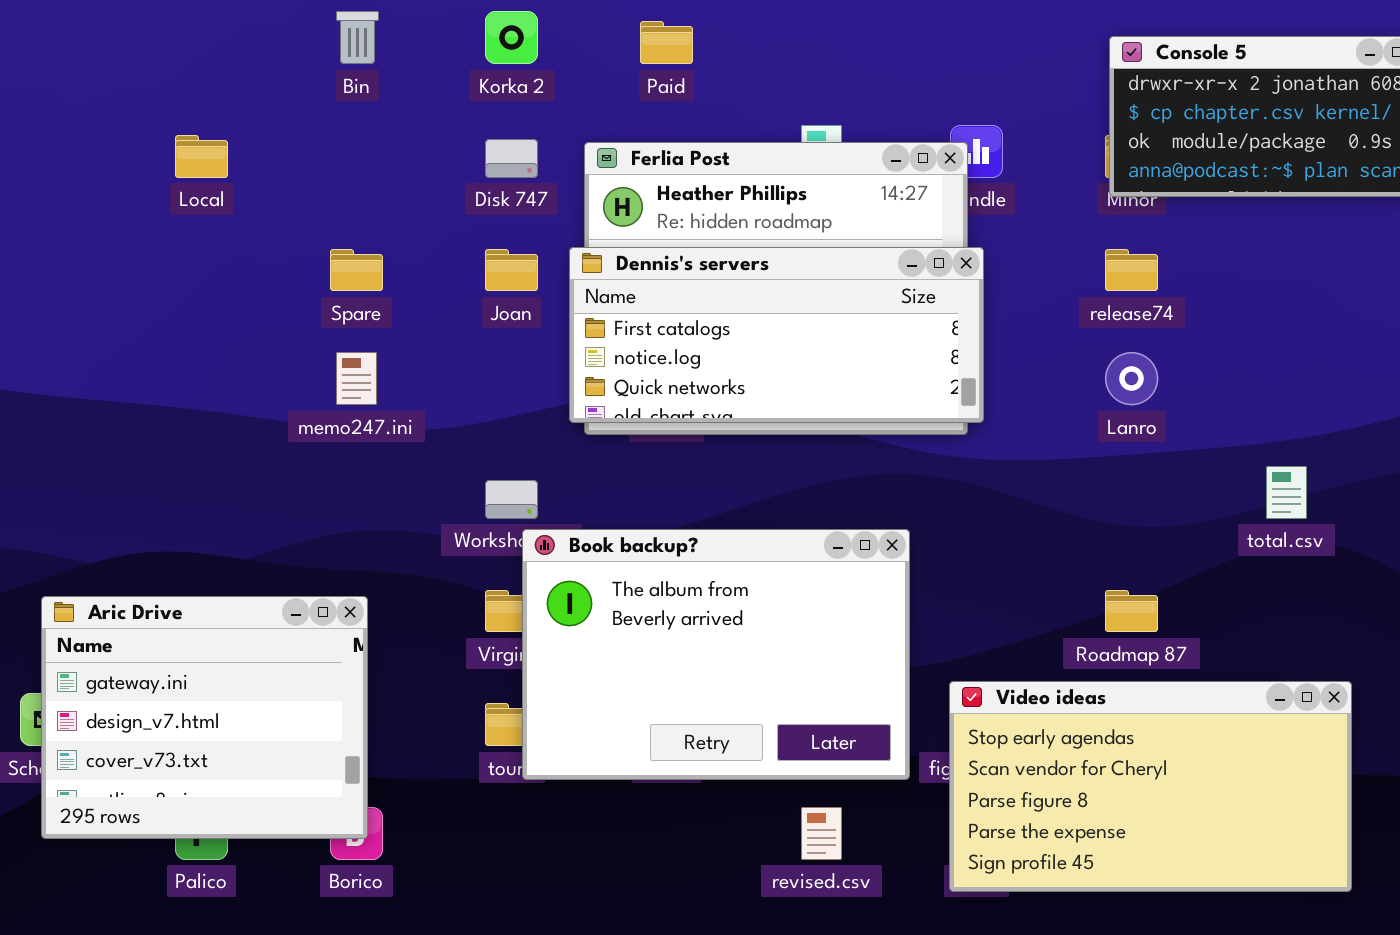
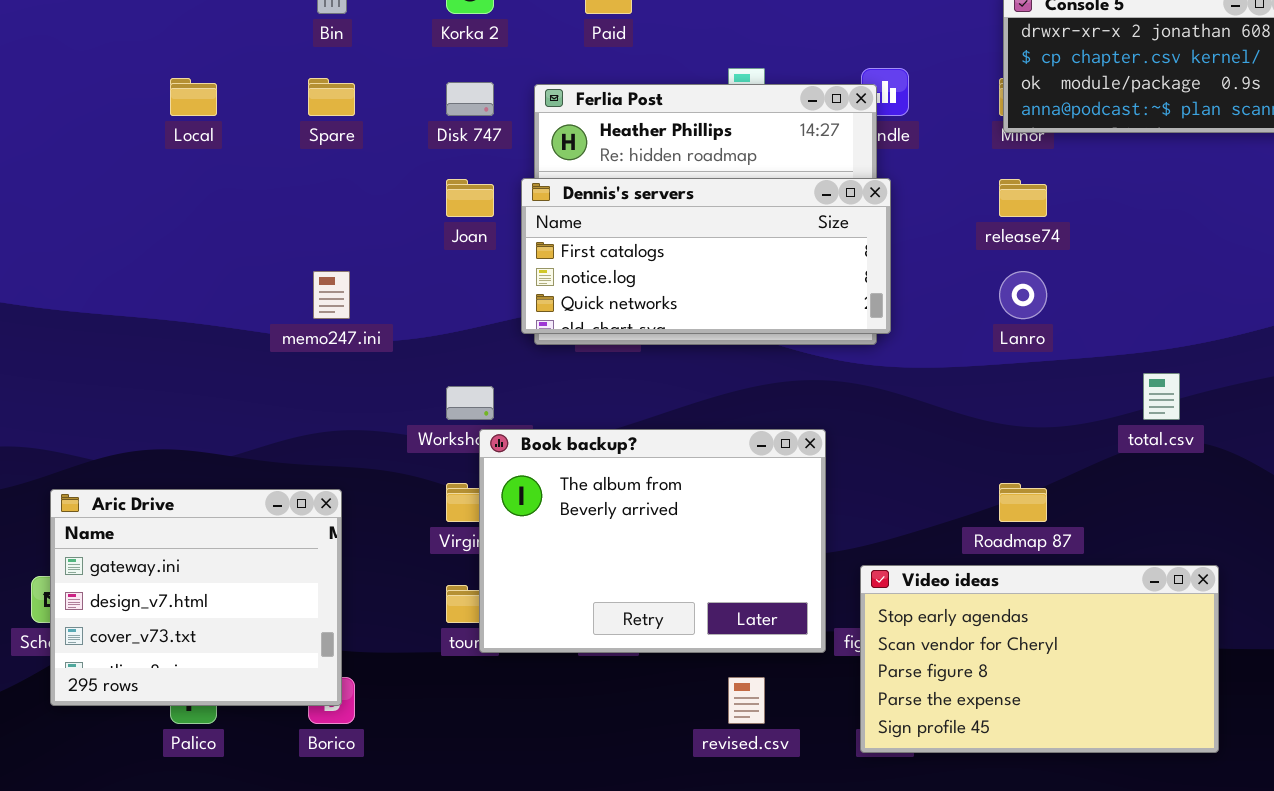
Spare: [330,249,383,291] -> [308,78,355,116], moved

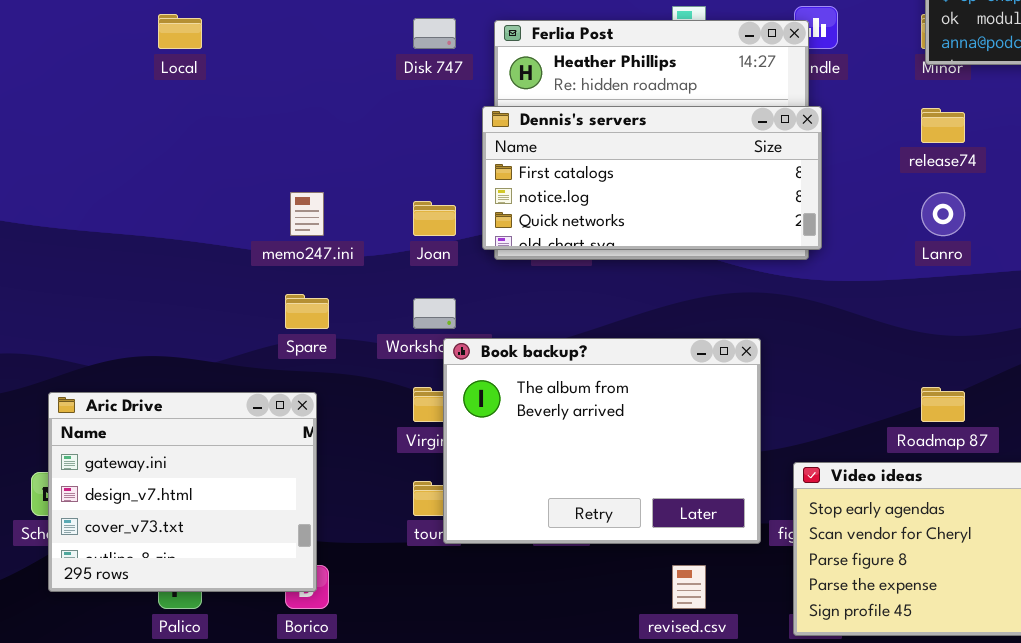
Spare: [308,78,355,116] -> [285,294,329,329], moved
Joan: [446,179,494,217] -> [413,201,456,236], moved

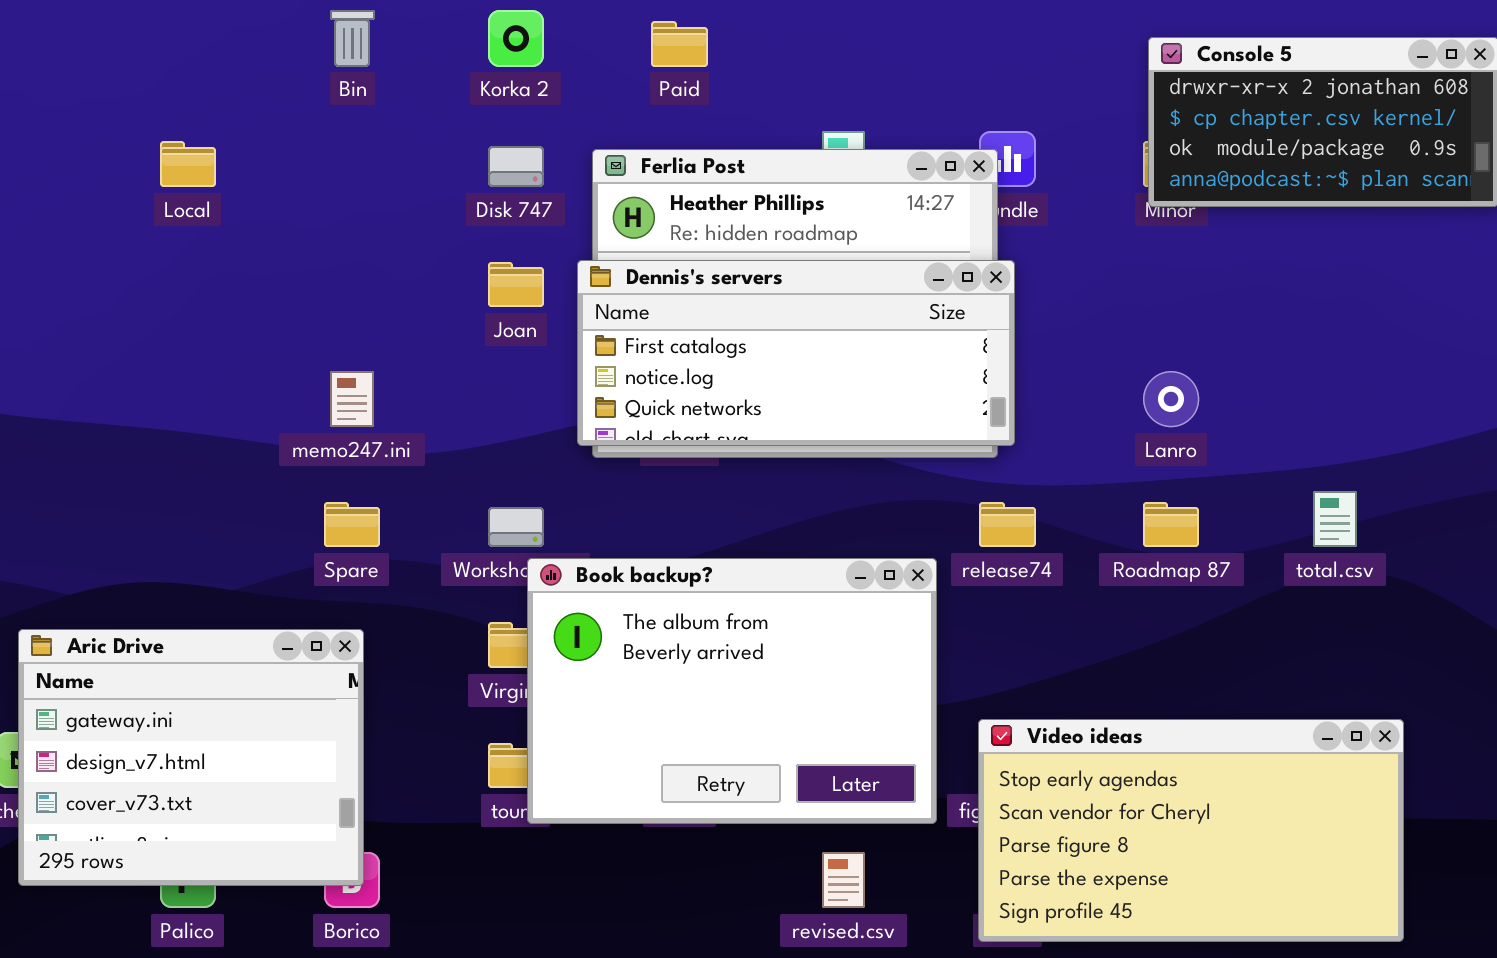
release74: [921,108,965,143] -> [979,502,1036,547], moved
Joan: [413,201,456,236] -> [488,262,544,307], moved
Roadmap 87: [921,387,965,422] -> [1143,502,1199,547], moved

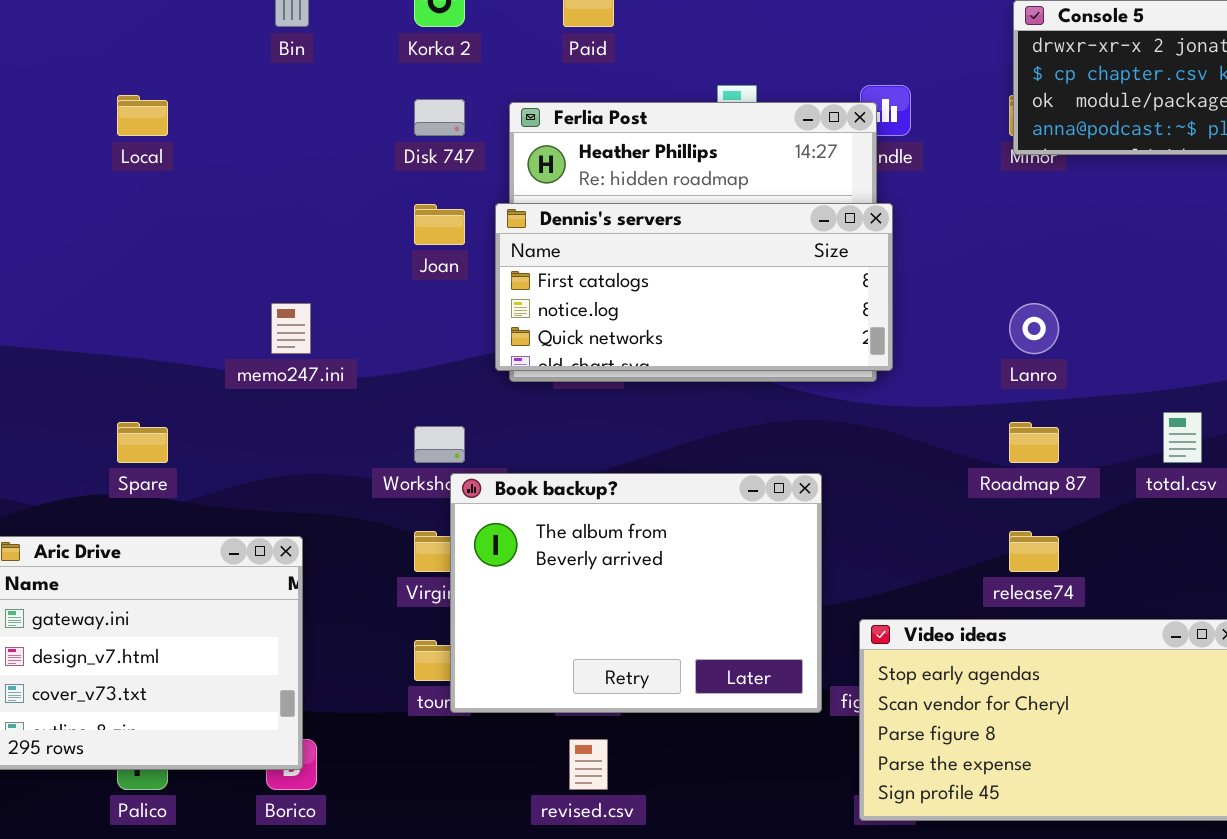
Spare: [324,502,380,547] -> [117,422,168,463], moved
release74: [979,502,1036,547] -> [1009,531,1059,572], moved
revised.csv: [822,852,865,908] -> [569,739,608,790], moved

